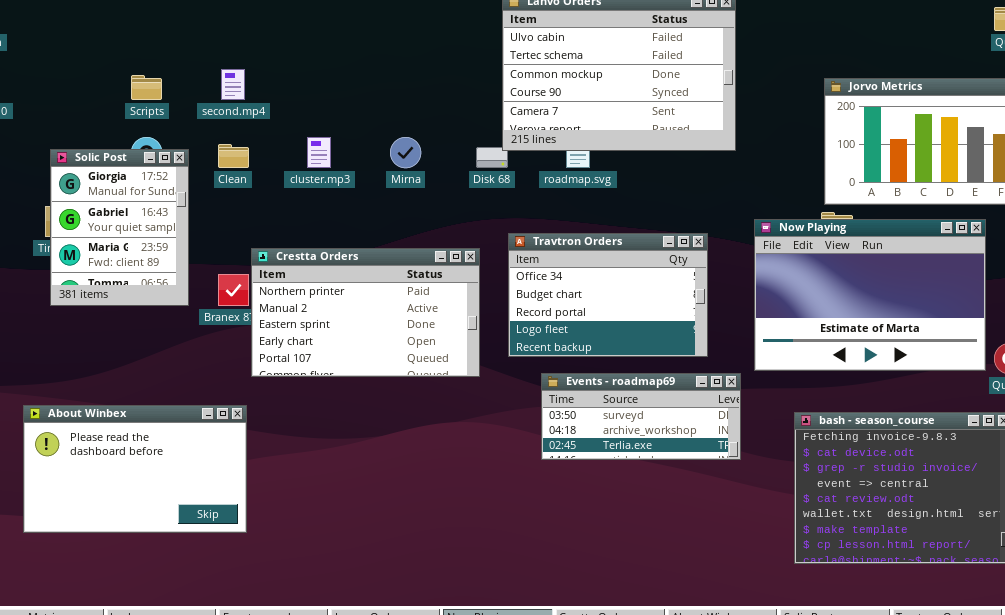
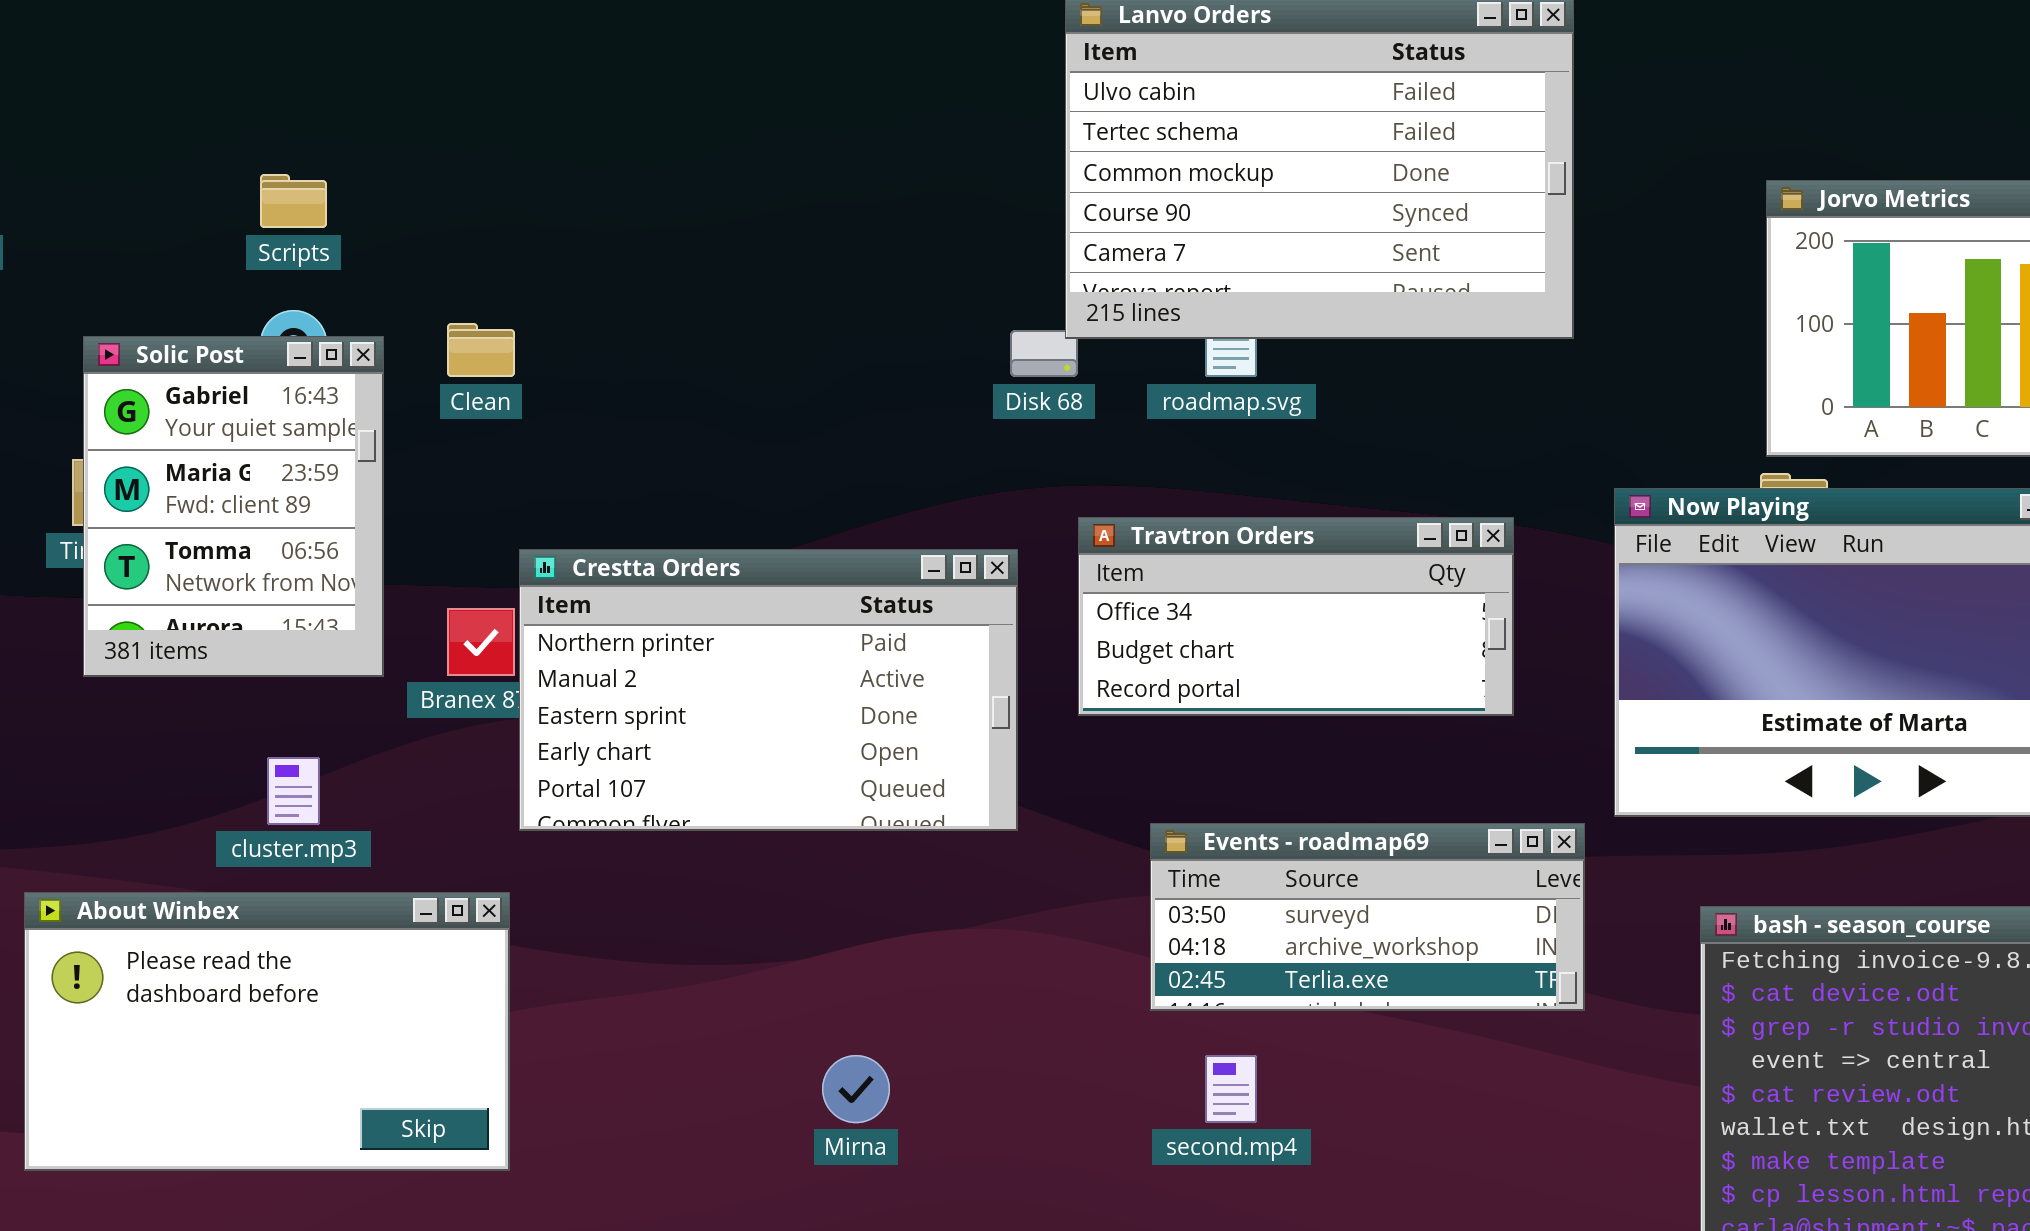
second.mp4: [221,69,245,100] -> [1205,1055,1257,1123], moved
cluster.mp3: [307,137,331,168] -> [267,757,320,825], moved
Mirna: [390,137,421,168] -> [822,1055,890,1123], moved
Solic Post: [50,149,189,306] -> [83,336,384,677], scrolled down 1 row
Travtron Orders: [508,233,708,357] -> [1078,517,1514,716], resized

